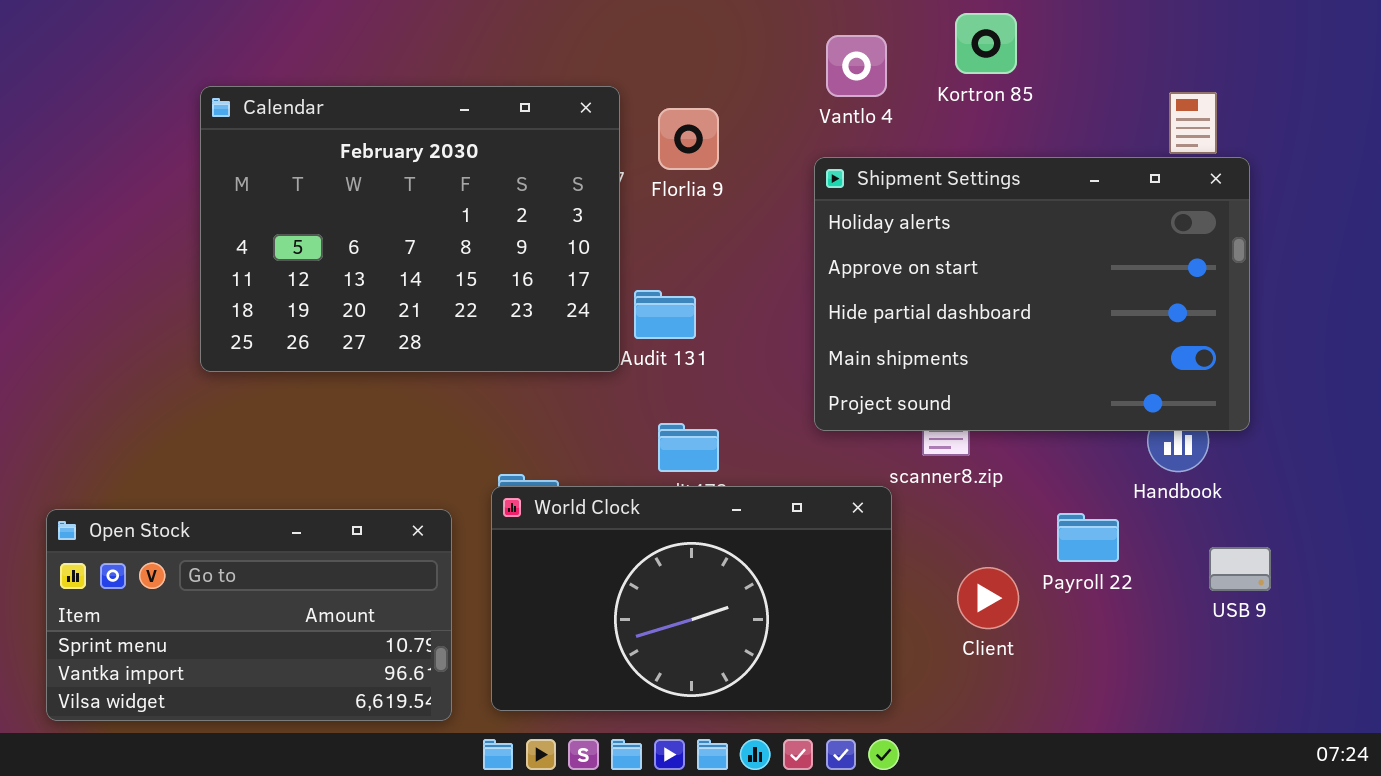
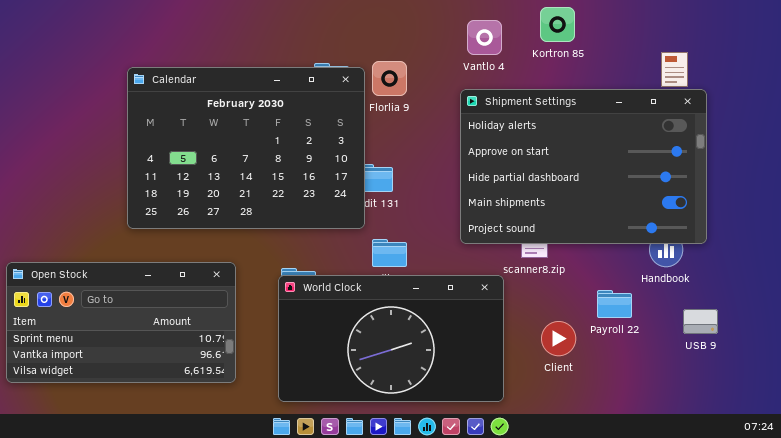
Calendar: [200,86,620,372] -> [127,67,365,229], moved
Open Stock: [46,509,452,721] -> [6,262,236,383], moved

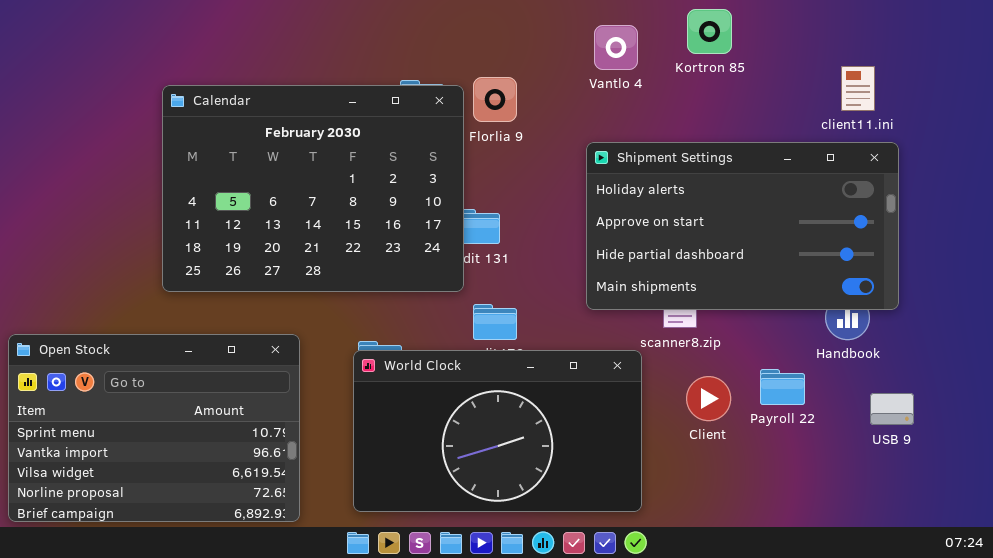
Shipment Settings: [460,89,707,244] -> [586,142,899,310], resized
Open Stock: [6,262,236,383] -> [8,334,300,522], resized
Client: [541,321,576,356] -> [686,376,731,421], moved

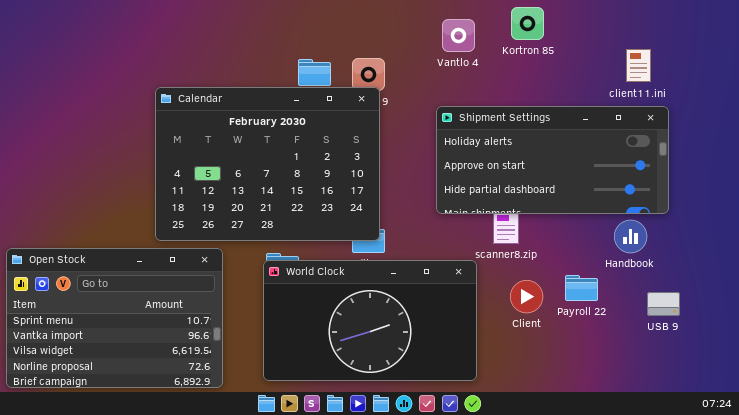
Calendar: [162,85,464,292] -> [155,87,380,241], moved
Shipment Settings: [586,142,899,310] -> [436,106,669,214], resized

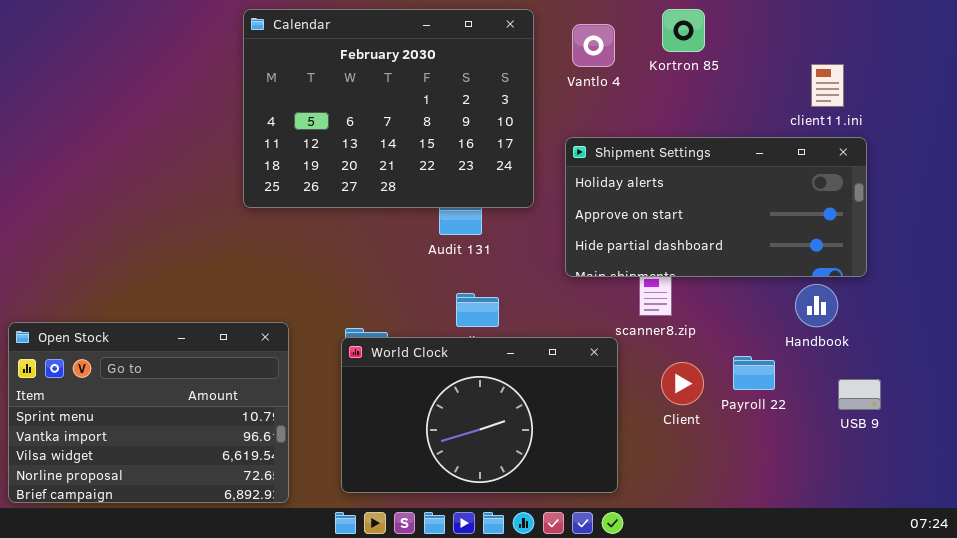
Calendar: [155,87,380,241] -> [243,9,534,208], moved

